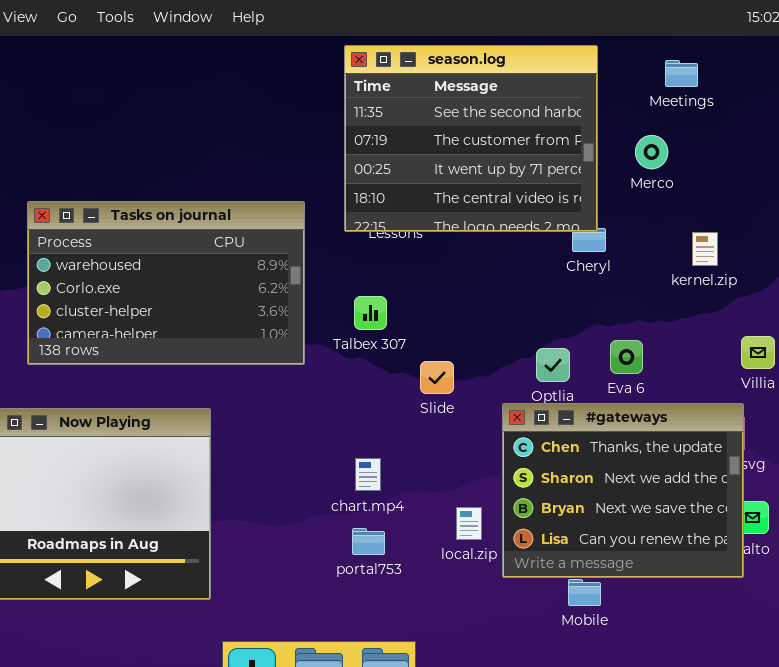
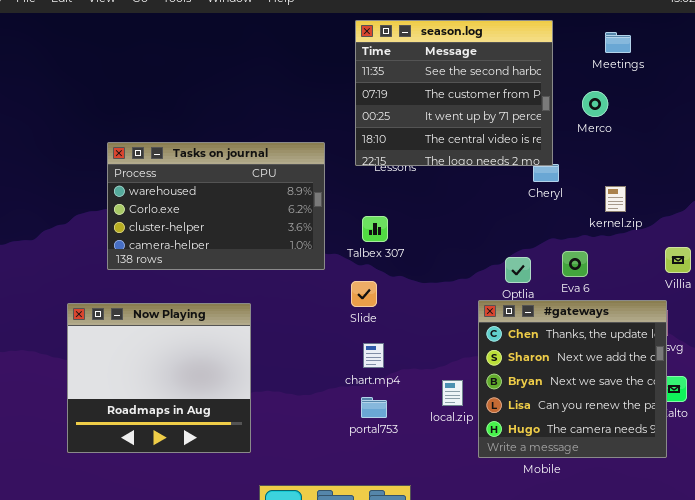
kernel.zip: [692,232,718,266] -> [605,186,626,212], moved
Slide: [420,361,454,394] -> [351,281,377,307], moved
#gateways: [502,403,744,578] -> [478,300,667,458], resized

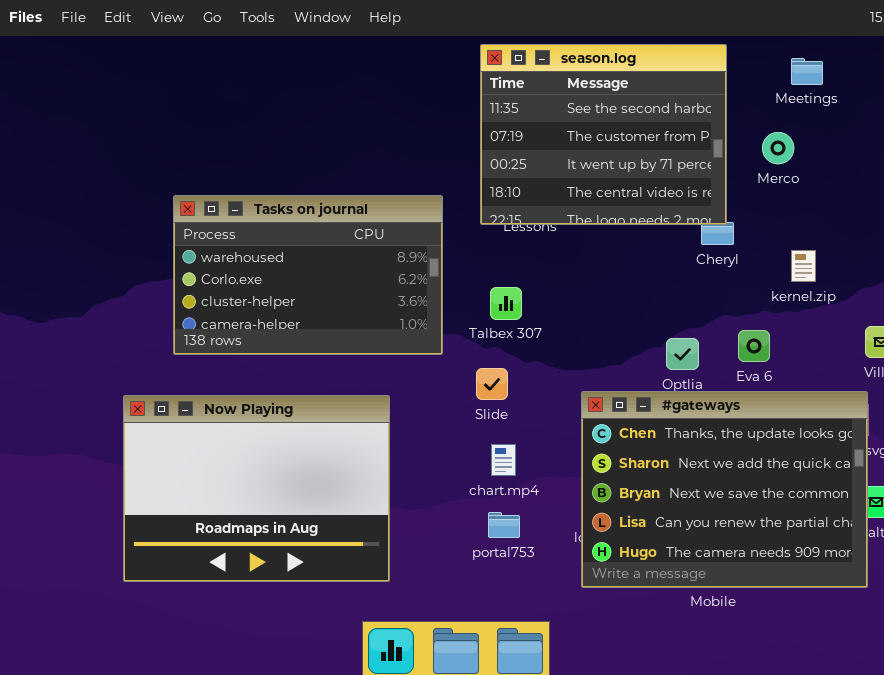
#gateways: [478,300,667,458] -> [581,391,868,588], resized
Now Playing: [67,303,251,453] -> [123,395,390,582], resized

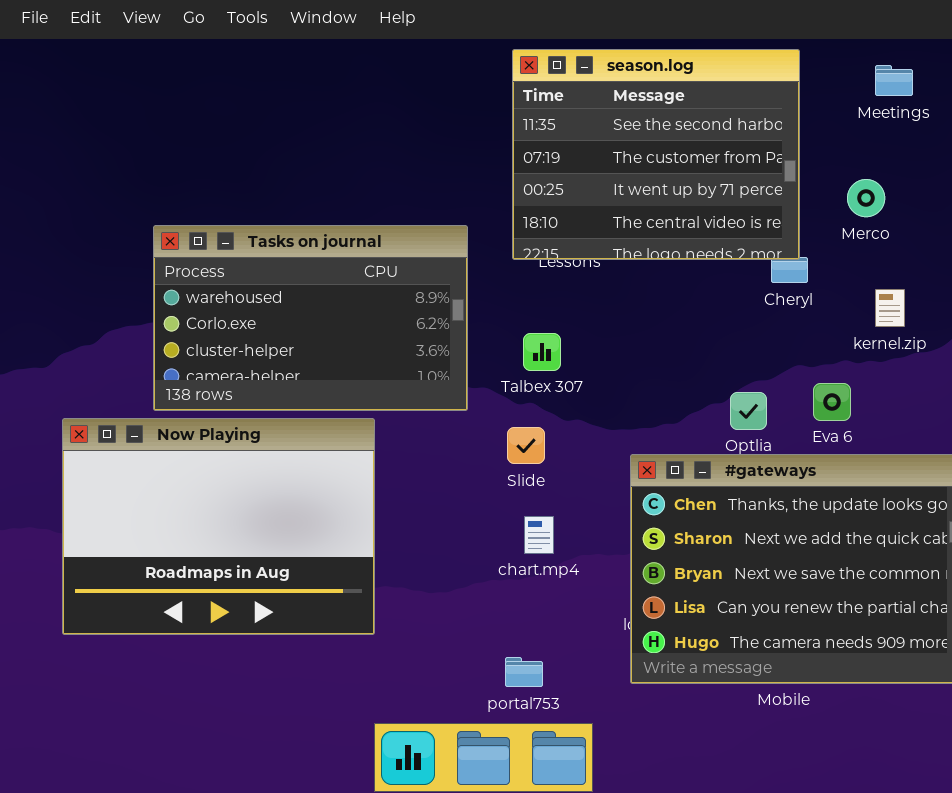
Merco: [762,132,794,164] -> [847,179,885,217], moved
Now Playing: [123,395,390,582] -> [62,418,375,635], moved
portal753: [488,512,520,538] -> [505,657,543,687], moved

